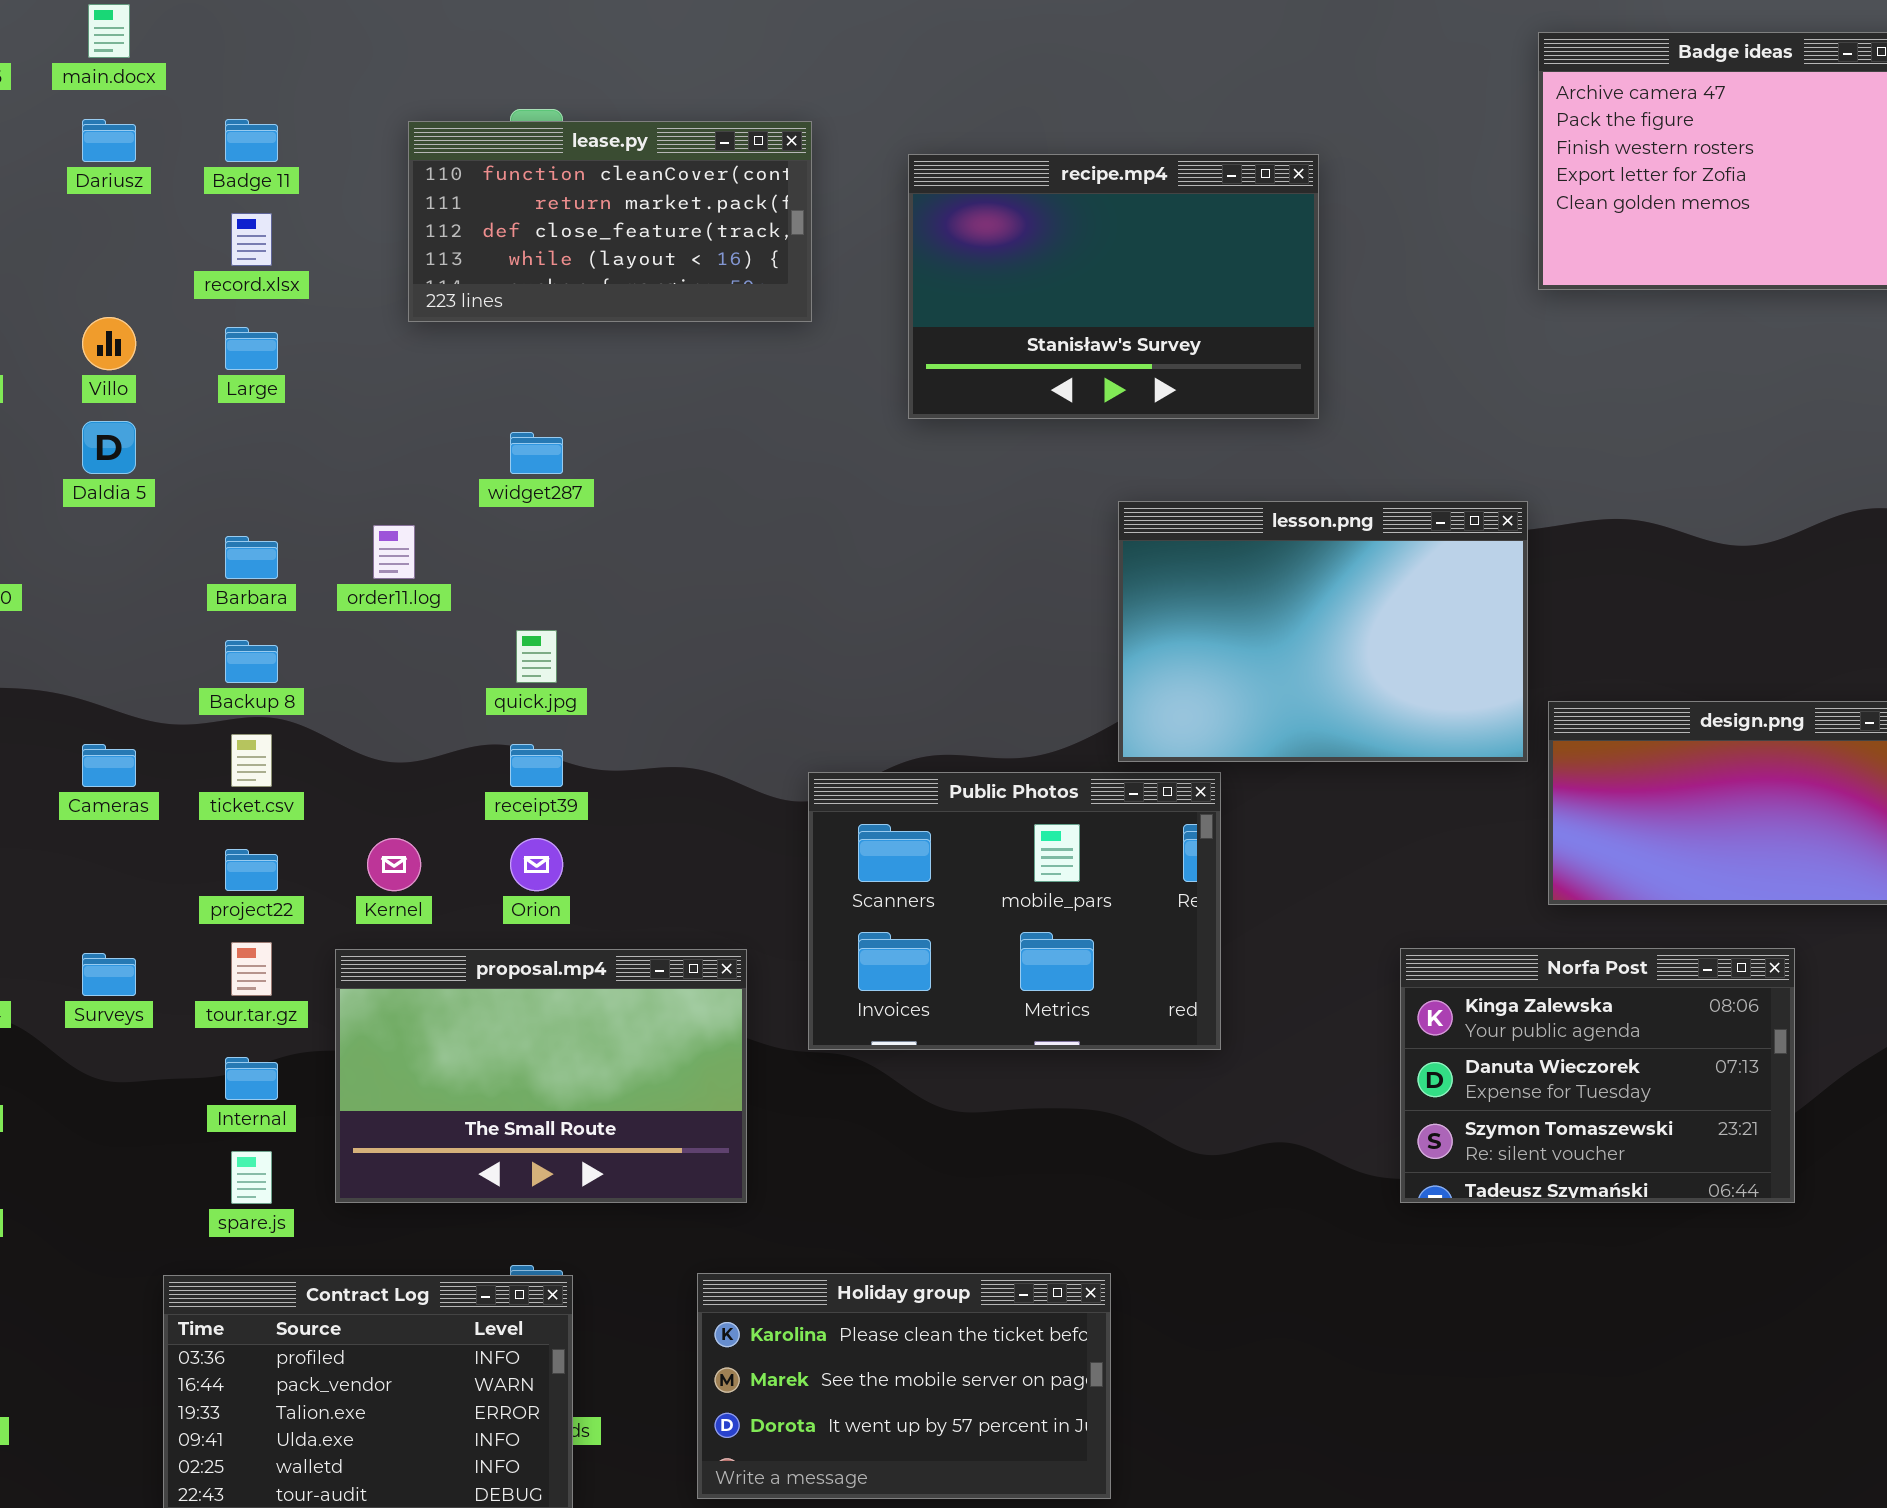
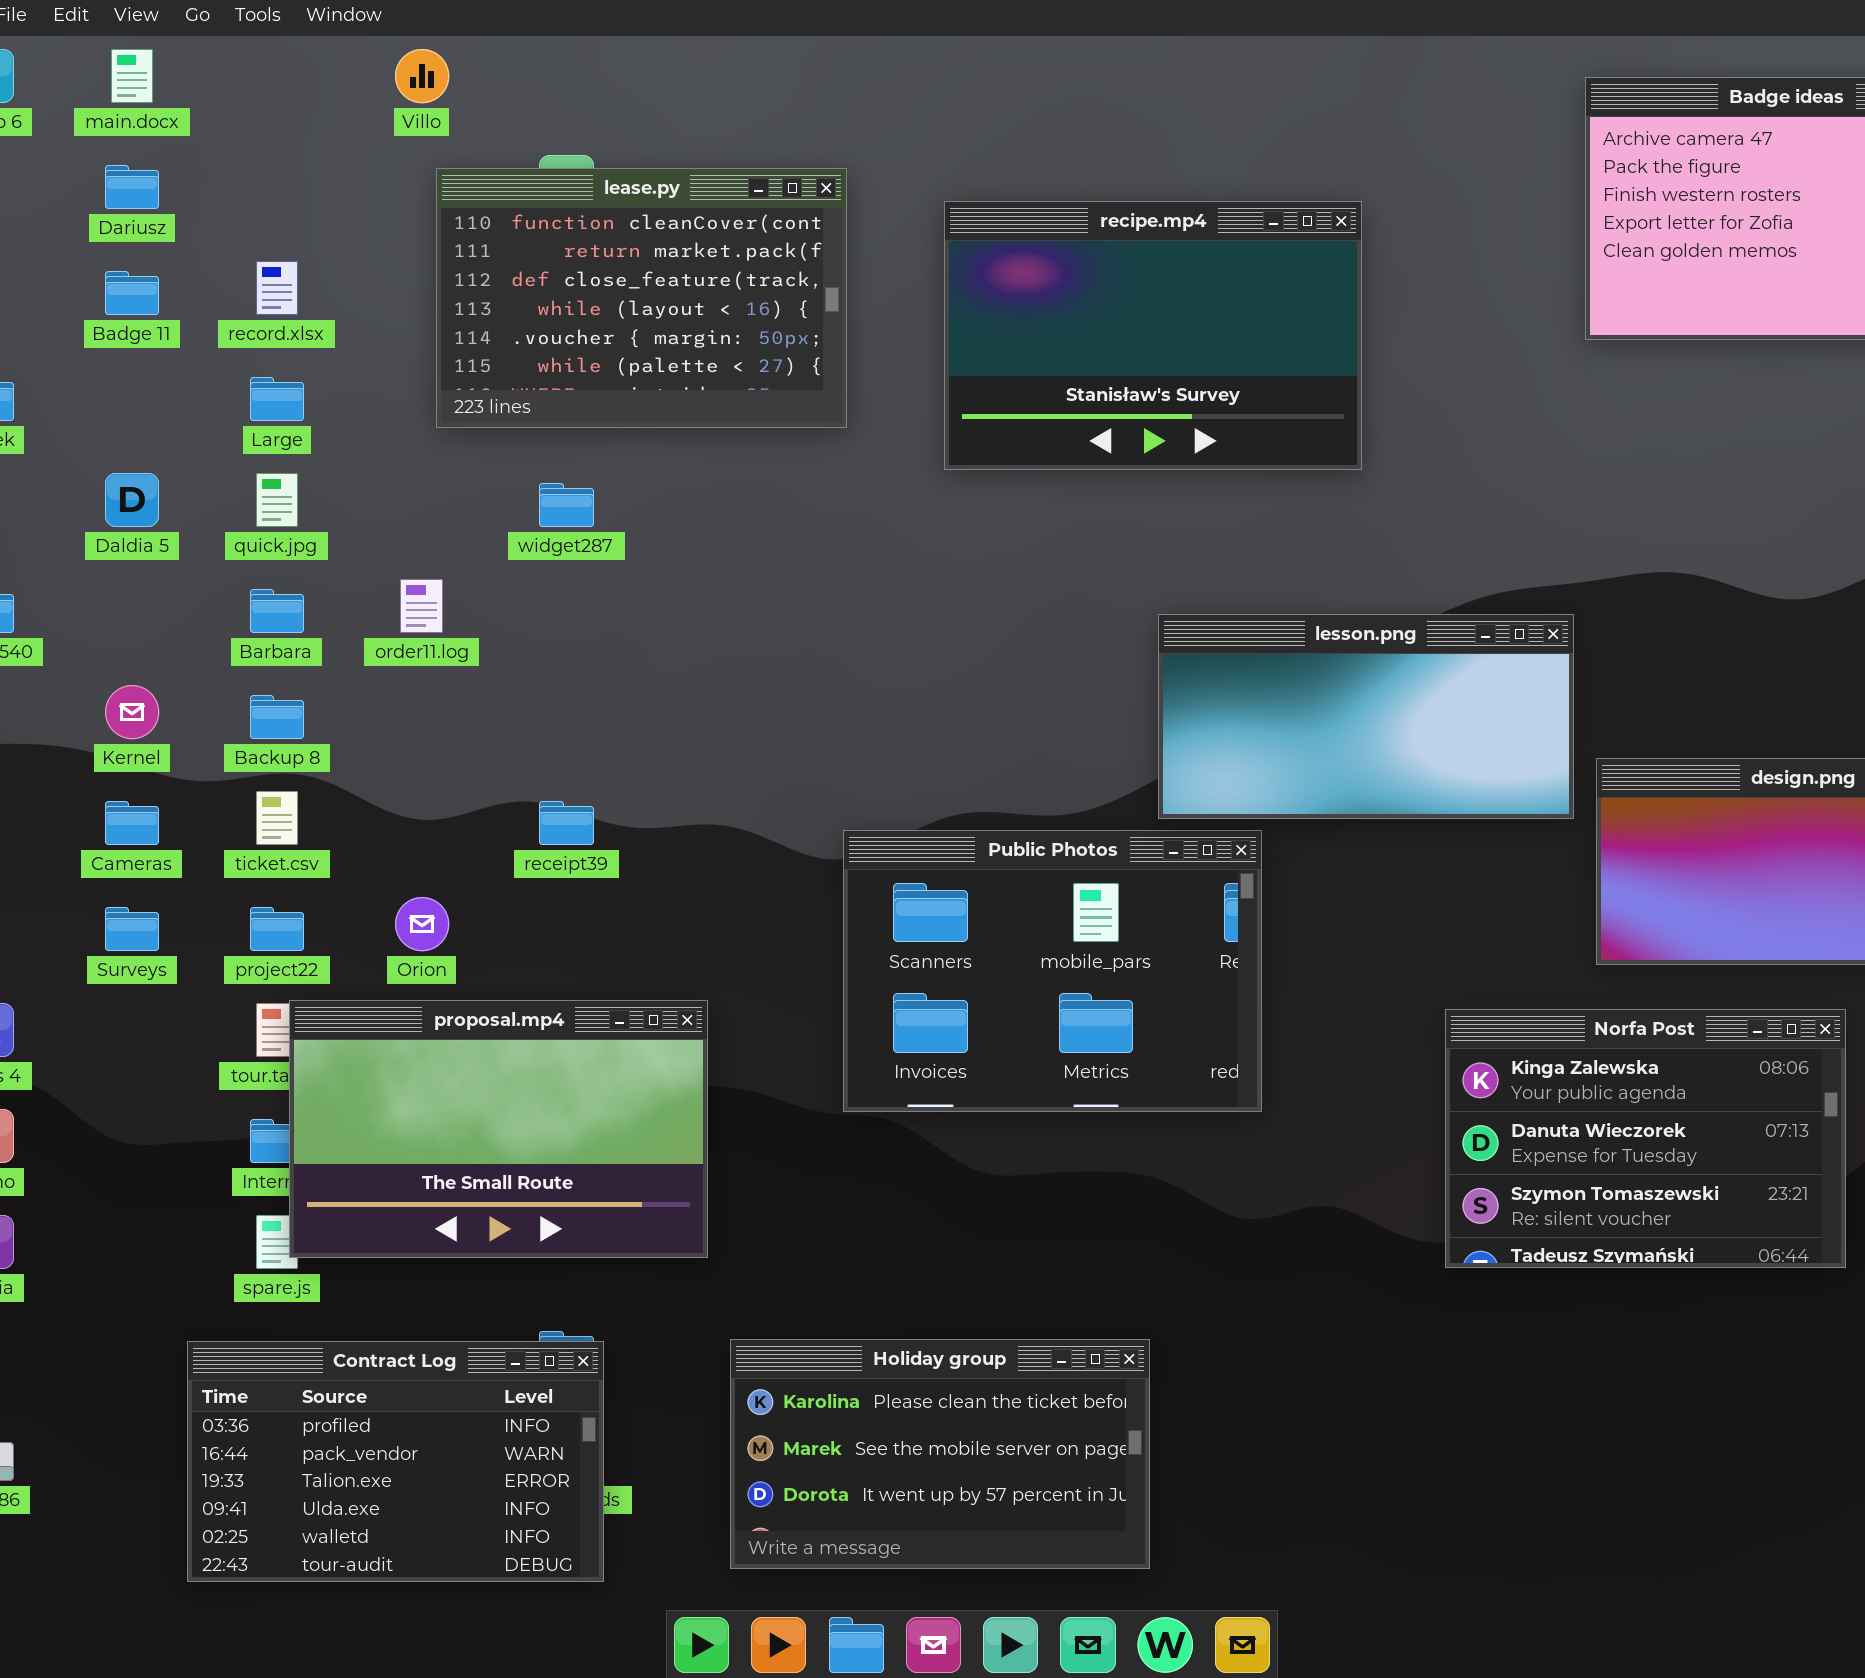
Badge 11: [225,119,278,162] -> [105,271,159,315], moved
lease.py: [408,121,812,322] -> [436,168,847,428], resized
Villo: [82,317,136,370] -> [395,49,449,103], moved
lesson.png: [1118,501,1528,762] -> [1158,614,1574,819], resized
quick.jpg: [516,630,557,683] -> [256,473,298,527], moved
Kernel: [367,838,421,891] -> [105,685,159,739], moved
Orion: [510,838,563,891] -> [395,897,449,951], moved
proposal.mp4: [335,949,747,1203] -> [289,1000,708,1258], moved
Surveys: [82,953,136,996] -> [105,907,159,951], moved

